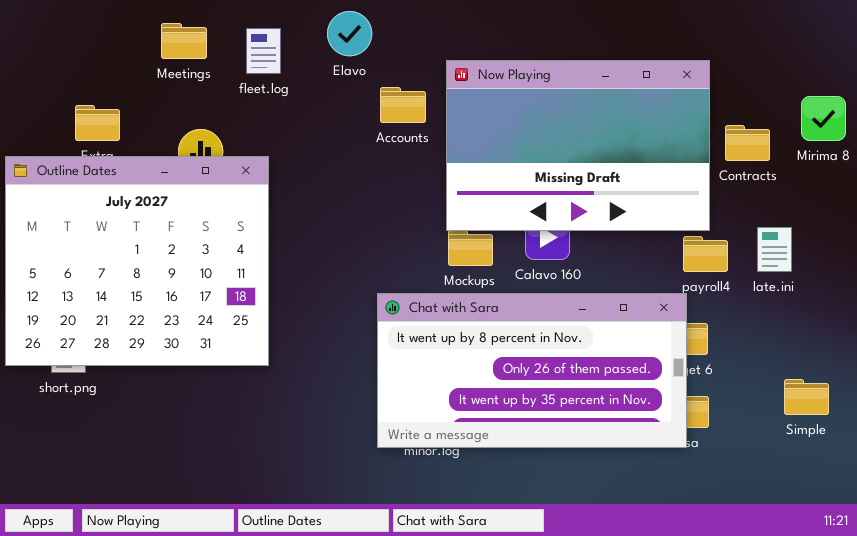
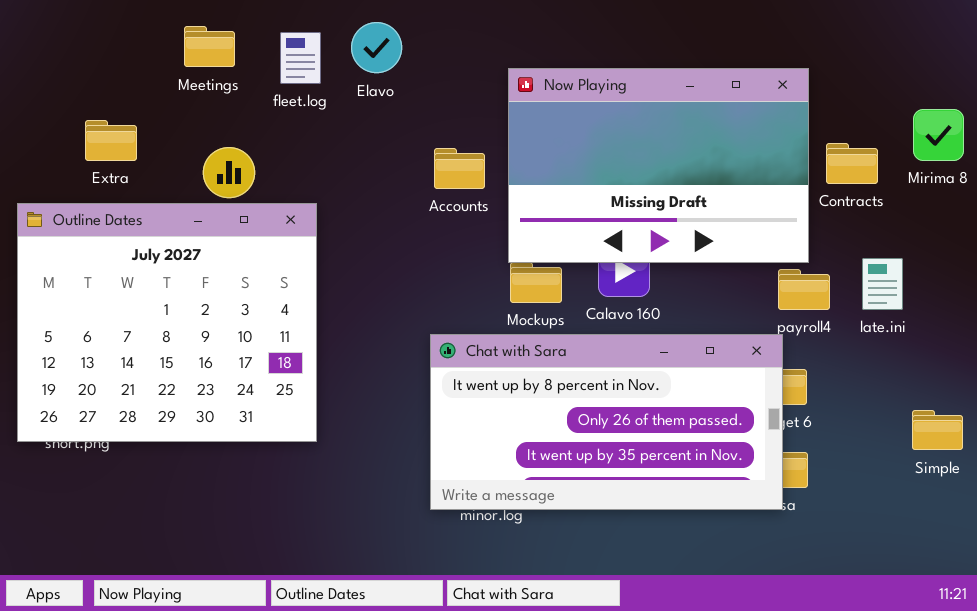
Elavo: [327,11,372,56] -> [351,22,402,73], moved
Accounts: [380,87,426,123] -> [434,148,485,189], moved
Outline Dates: [5,156,269,366] -> [17,203,317,442], moved
Simple: [784,379,829,415] -> [912,410,963,450], moved

